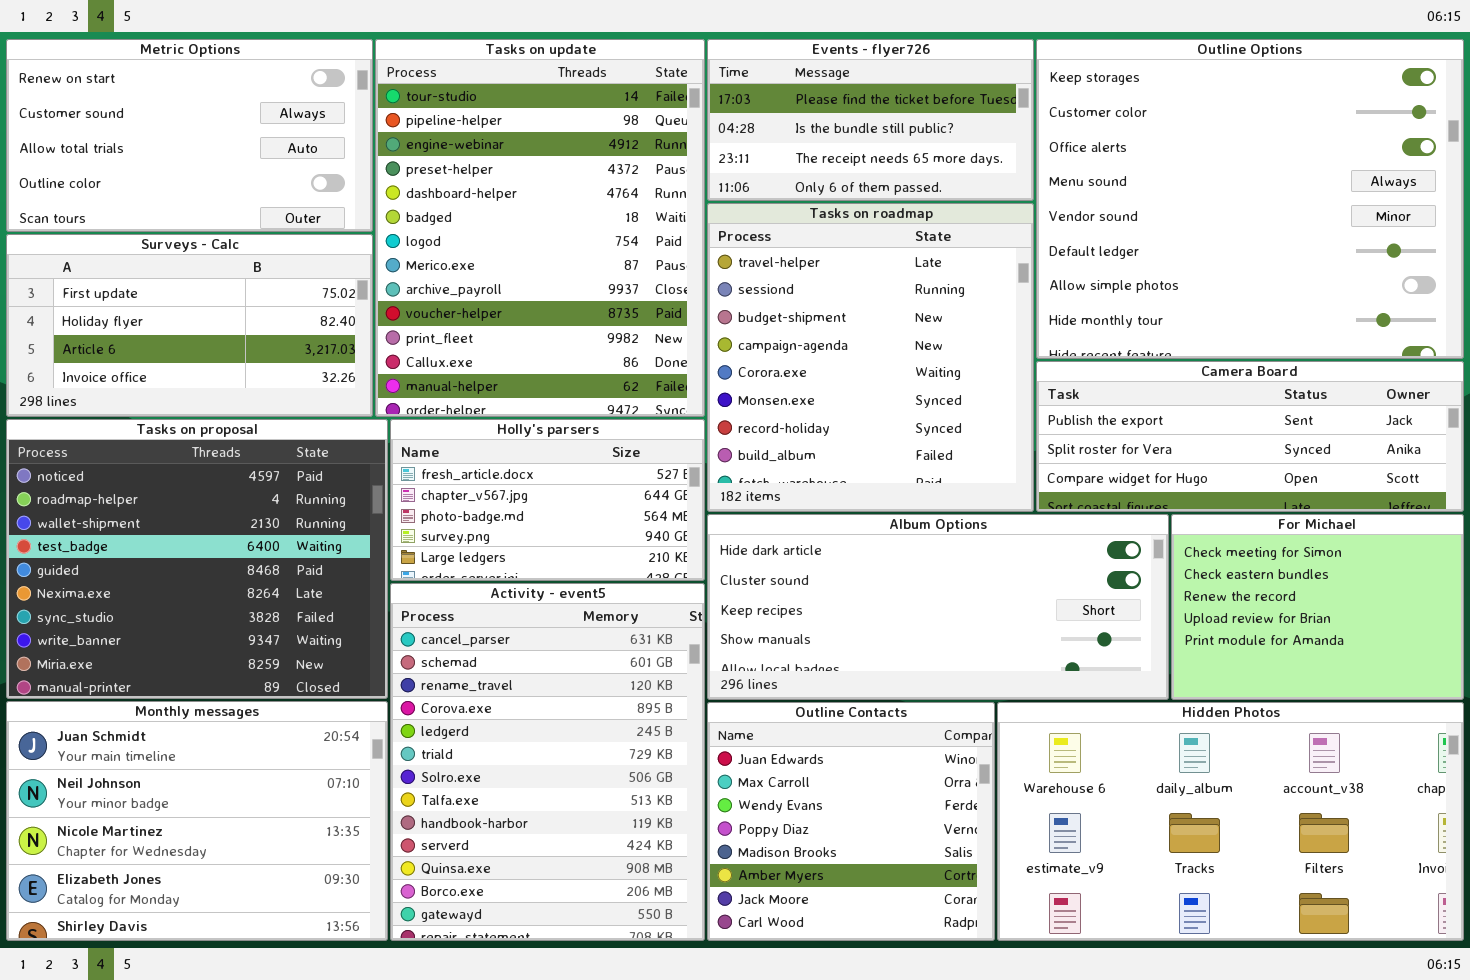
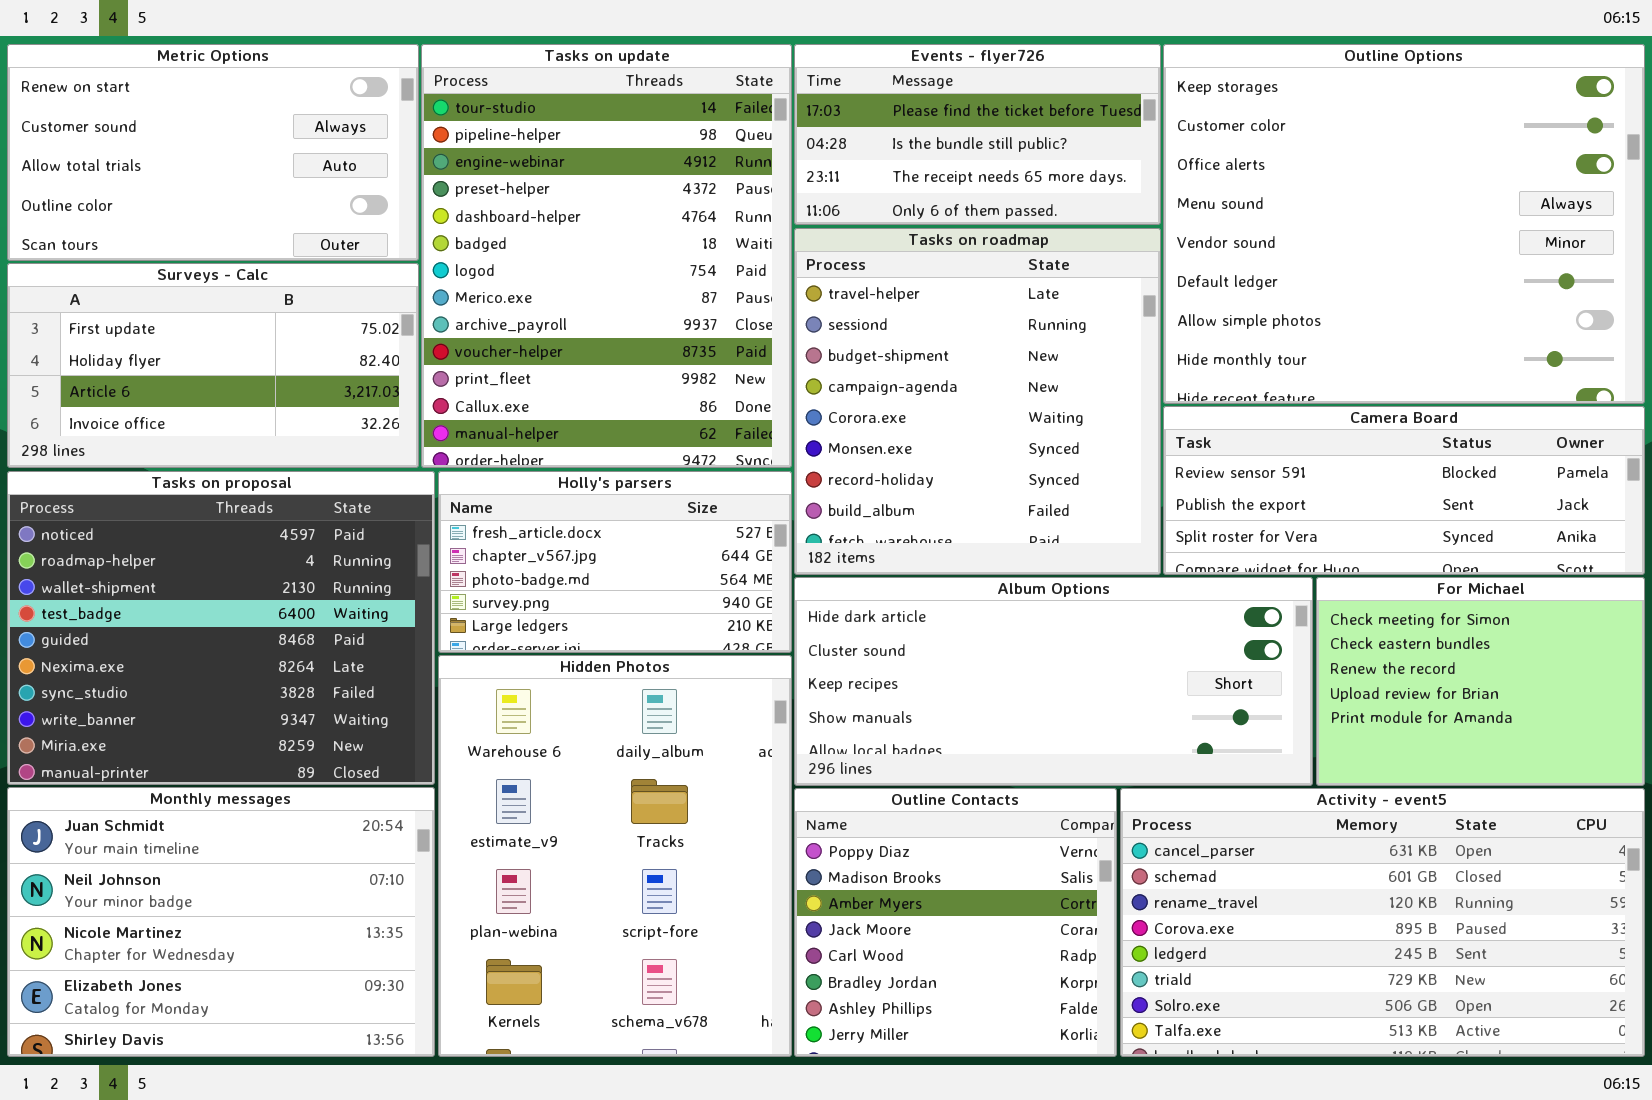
Camera Board: [1036,361,1464,512] -> [1163,406,1645,575], scrolled up 1 row
Activity - event5: [390,583,705,941] -> [1120,788,1645,1057], moved, resized
Outline Contacts: [707,702,995,941] -> [794,788,1117,1057], scrolled down 3 rows
Hidden Photos: [997,702,1464,941] -> [438,655,792,1057], moved, resized

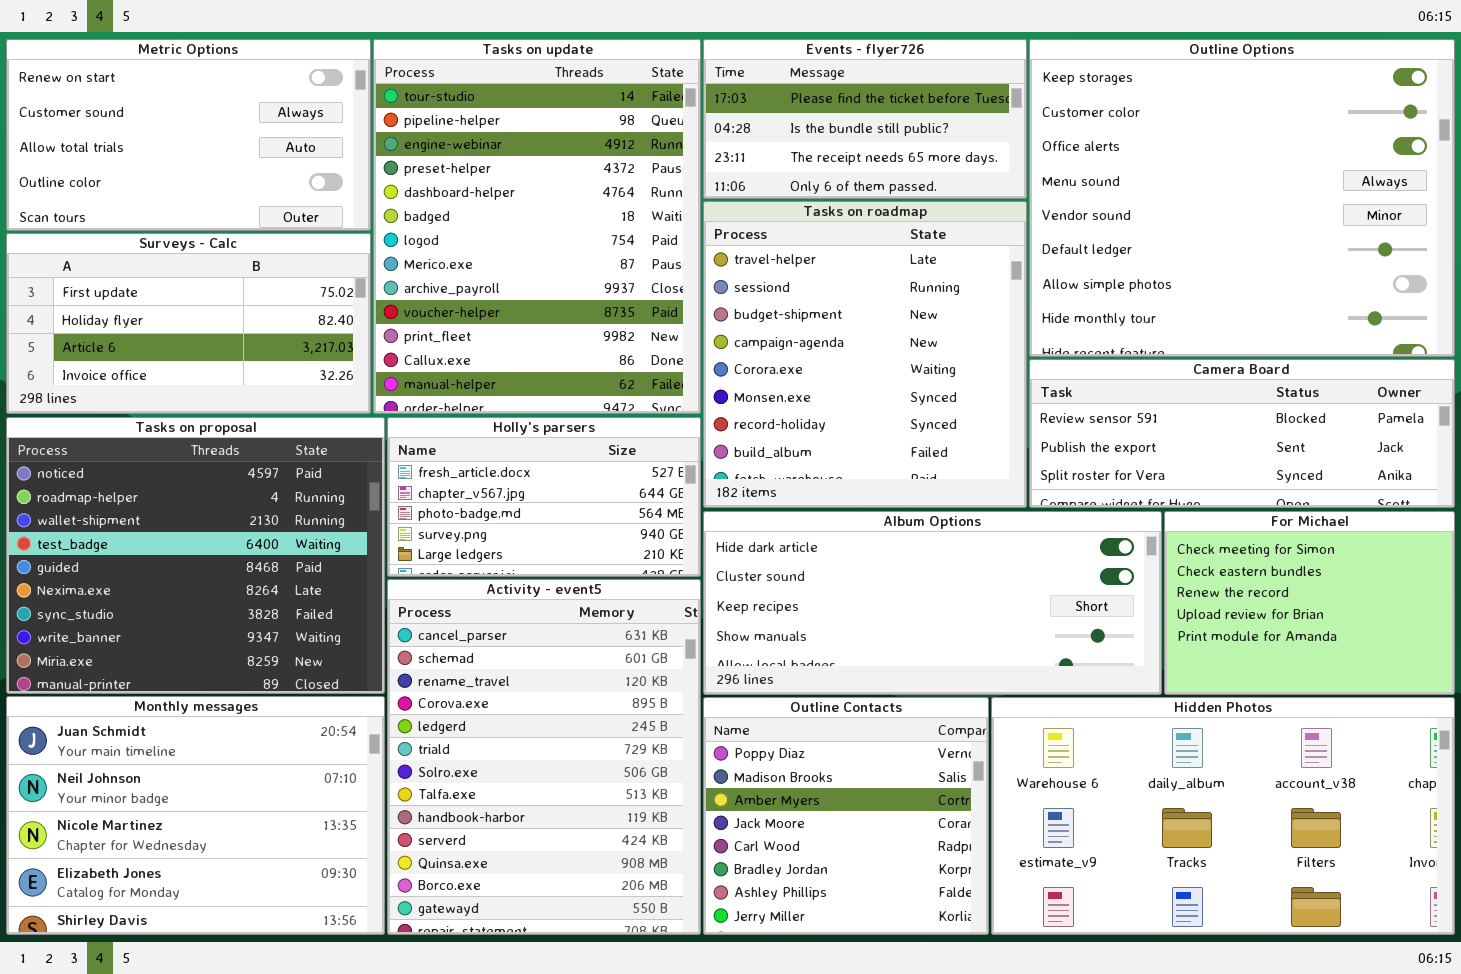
Hidden Photos: [438,655,792,1057] -> [991,697,1455,935], moved, resized
Activity - event5: [1120,788,1645,1057] -> [387,579,701,935], moved, resized

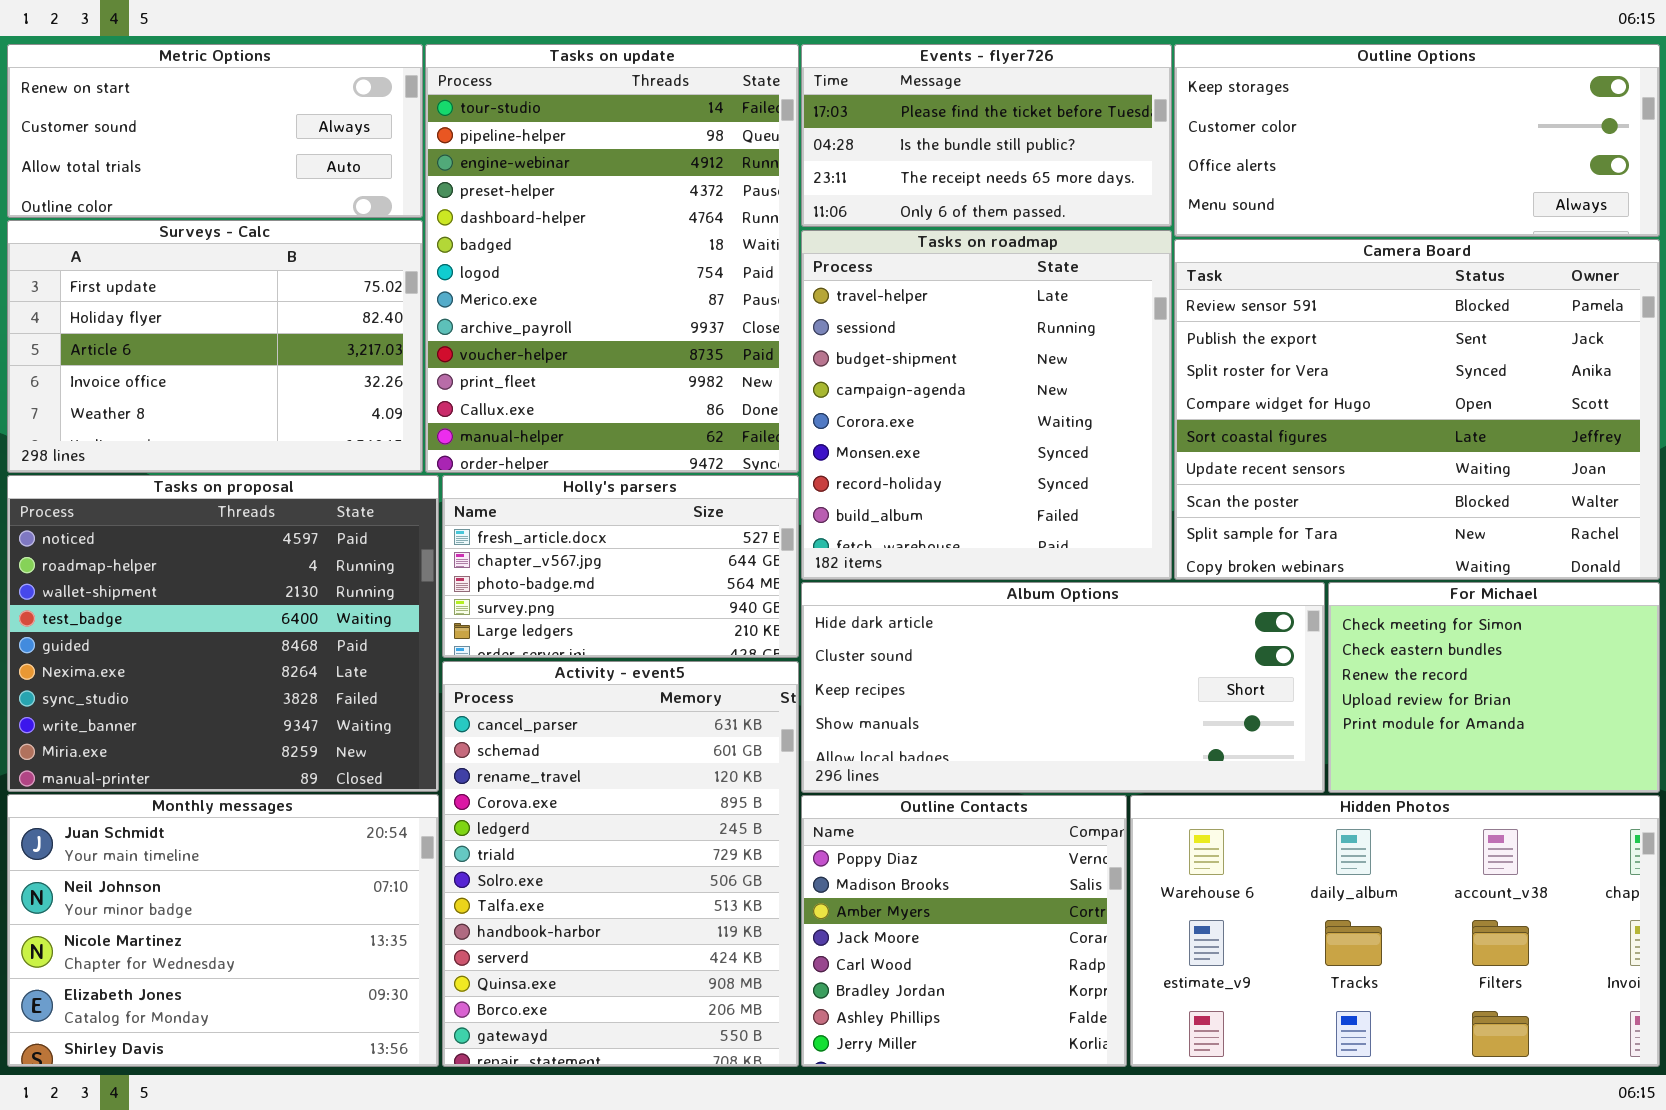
Metric Options: [6,39,371,231] -> [7,44,423,218], resized
Outline Options: [1029,39,1455,357] -> [1174,44,1660,237], resized
Surveys - Calc: [6,233,371,414] -> [7,220,423,473], resized
Camera Board: [1029,359,1455,508] -> [1174,239,1660,580], resized

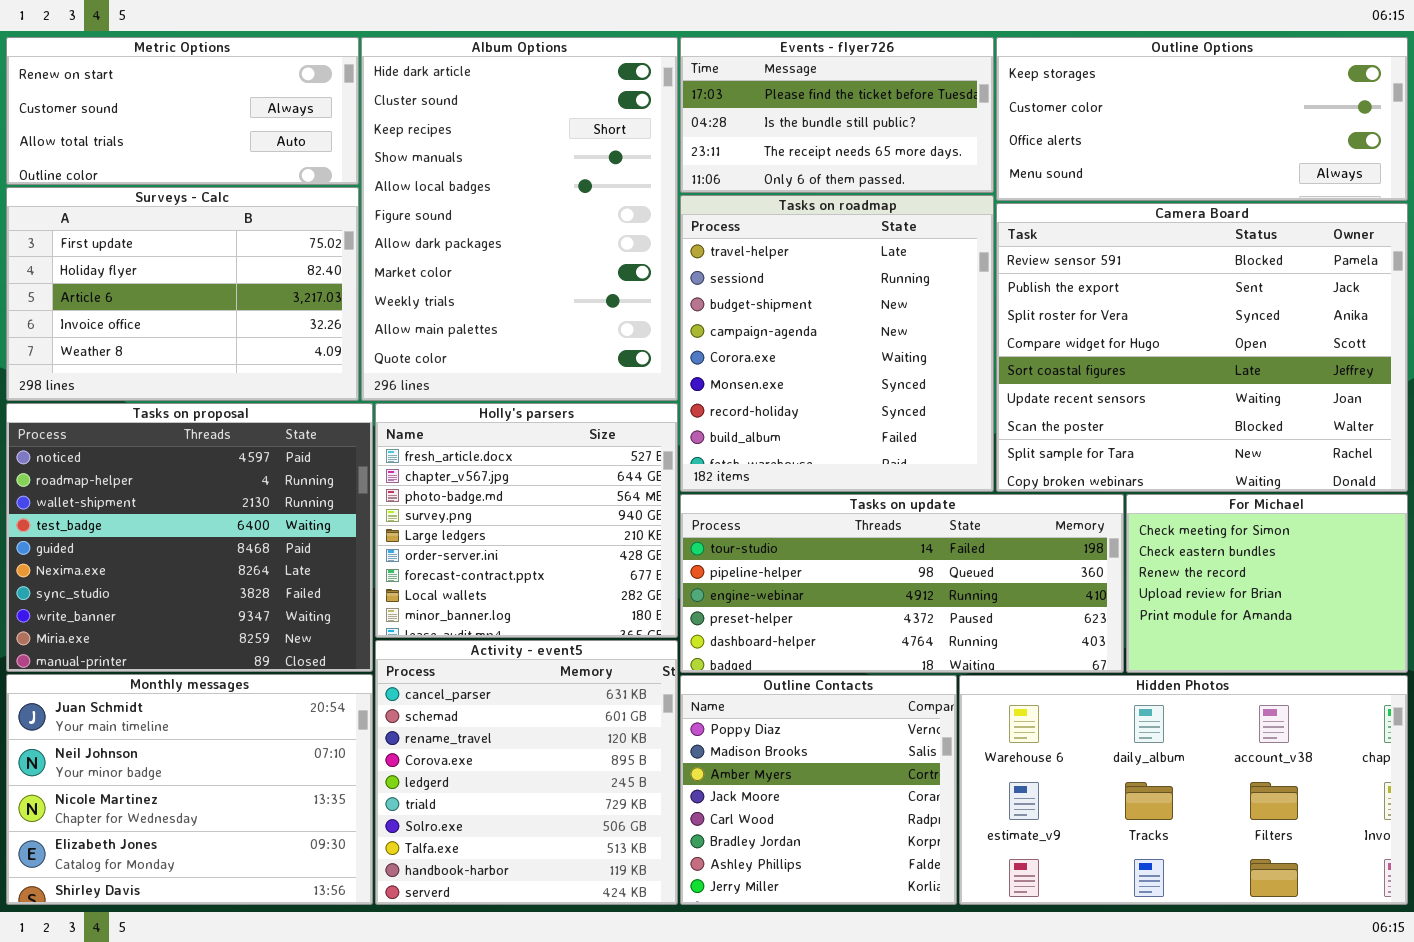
Tasks on update: [425,44,799,473] -> [680,494,1124,673], moved, resized
Holly's parsers: [442,475,799,658] -> [375,403,678,638], resized
Album Options: [801,582,1325,793] -> [361,37,678,401], moved, resized
Activity - event5: [442,661,799,1067] -> [375,640,678,905], resized

